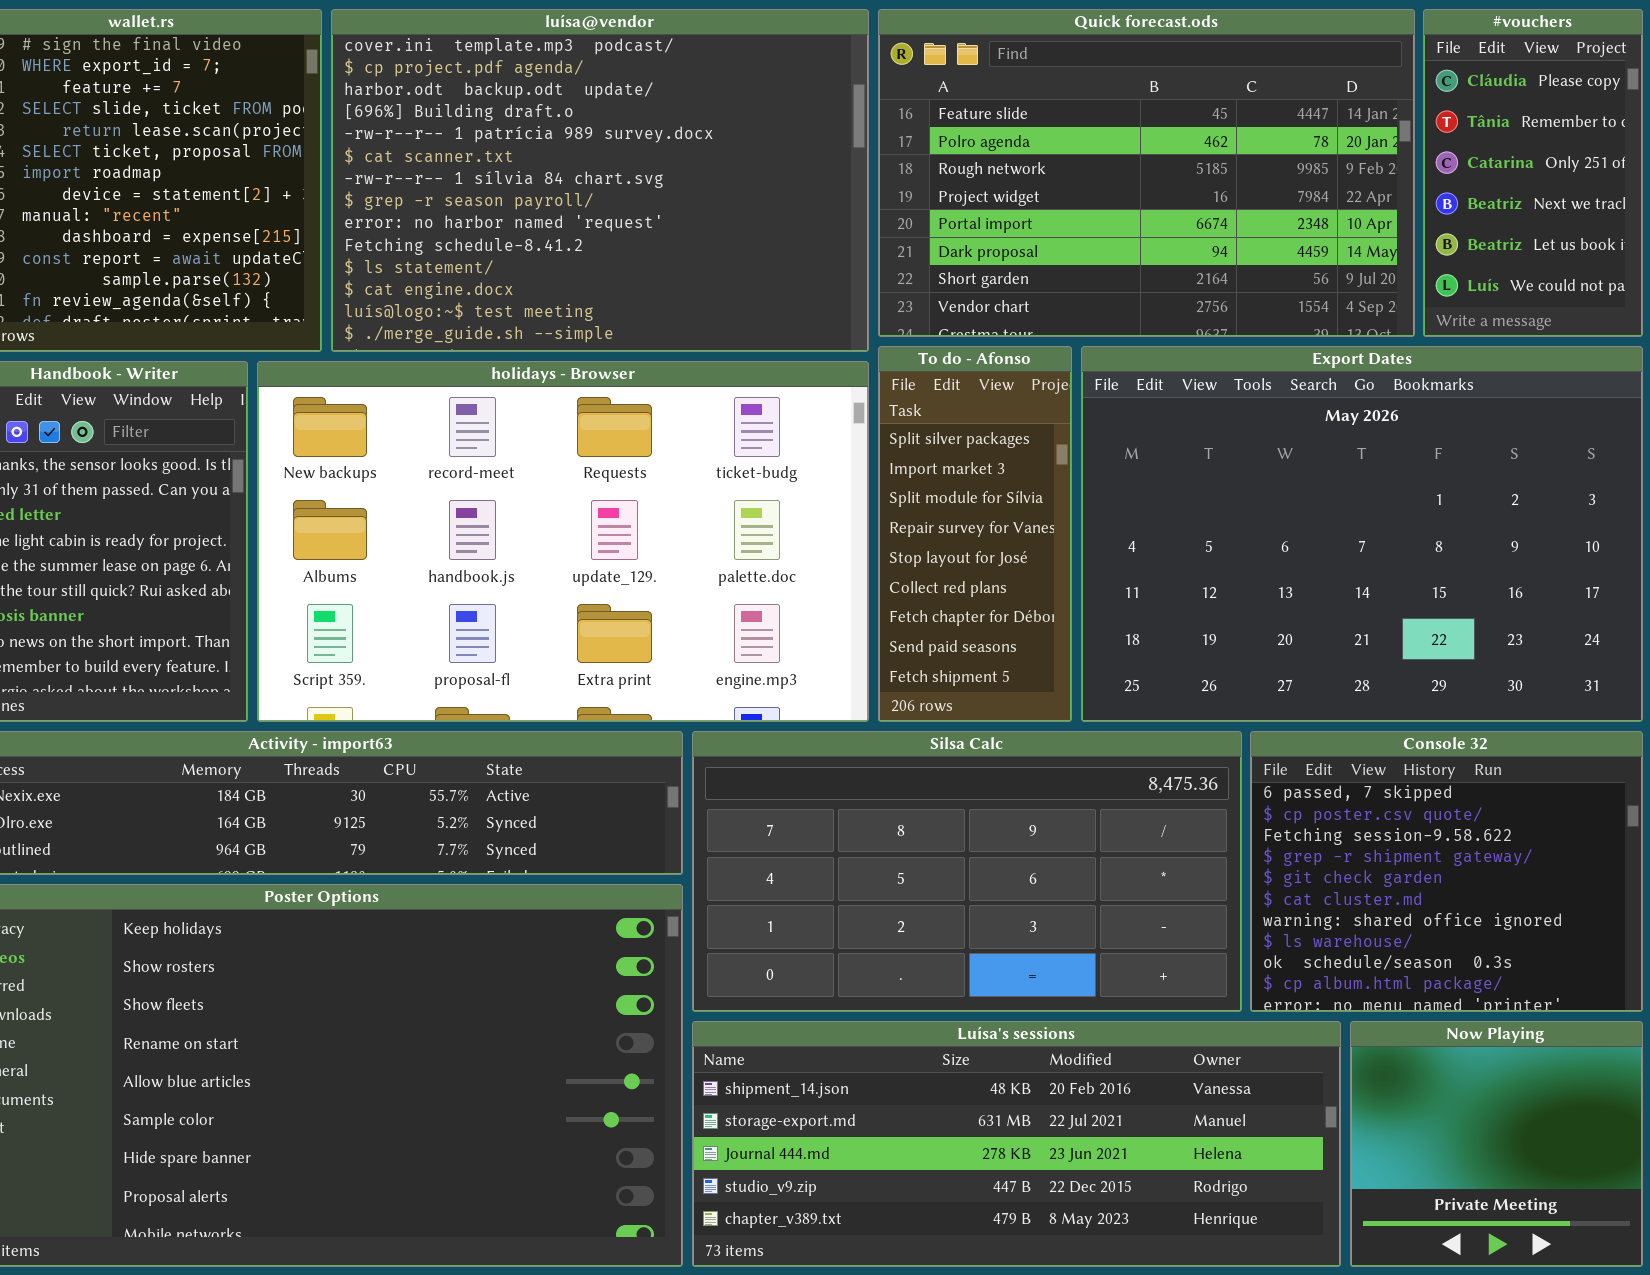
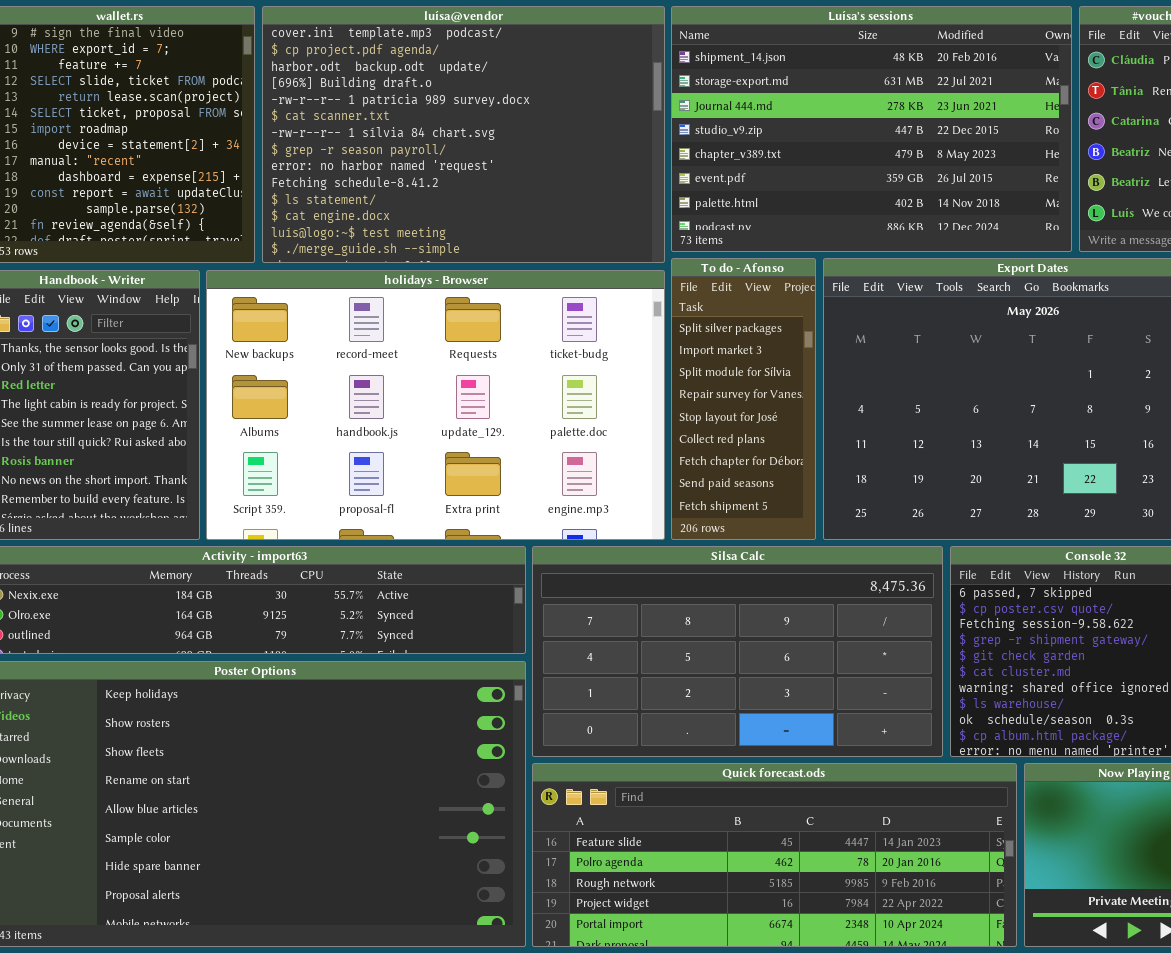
Quick forecast.ods: [878,9,1415,337] -> [532,763,1017,947], moved, resized
Luísa's sessions: [692,1021,1341,1267] -> [671,6,1072,252], moved, resized

